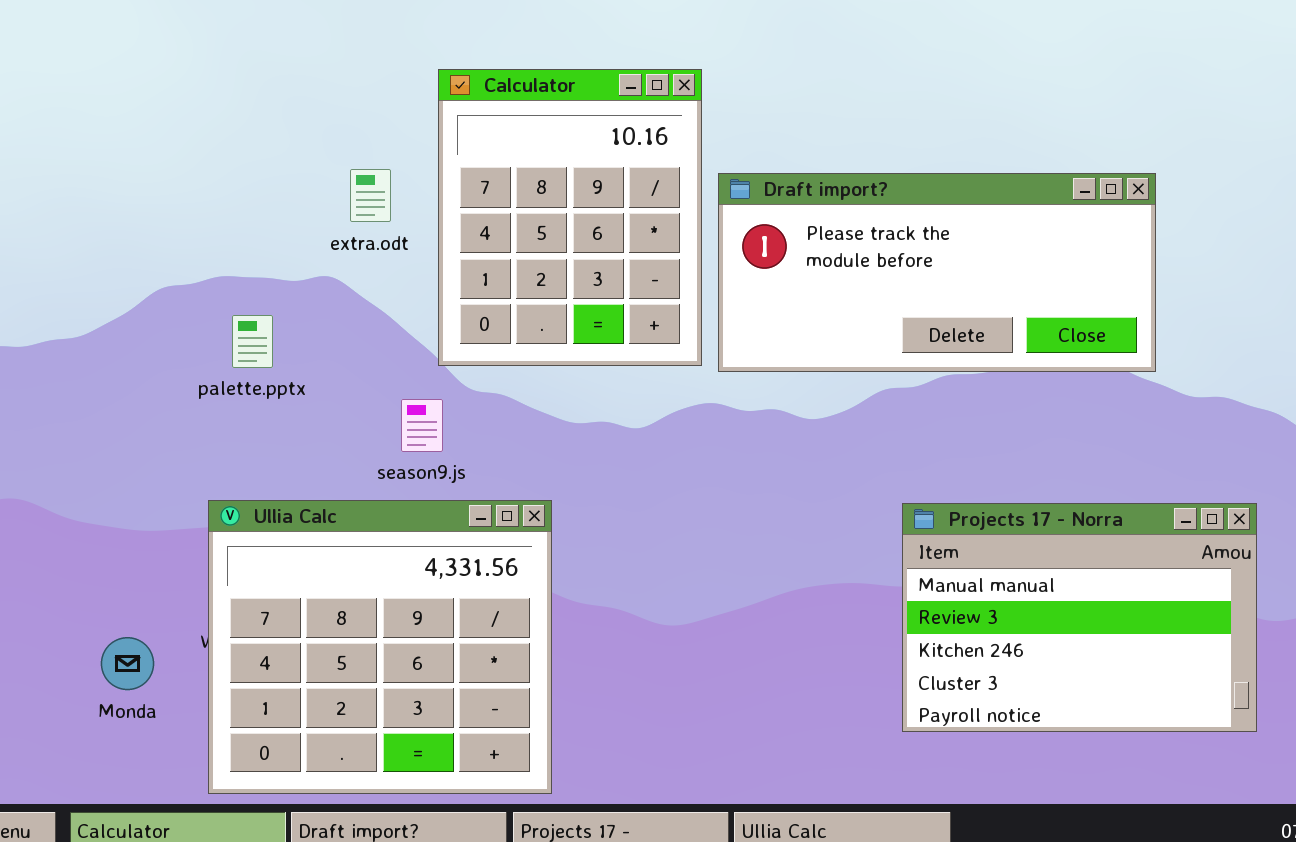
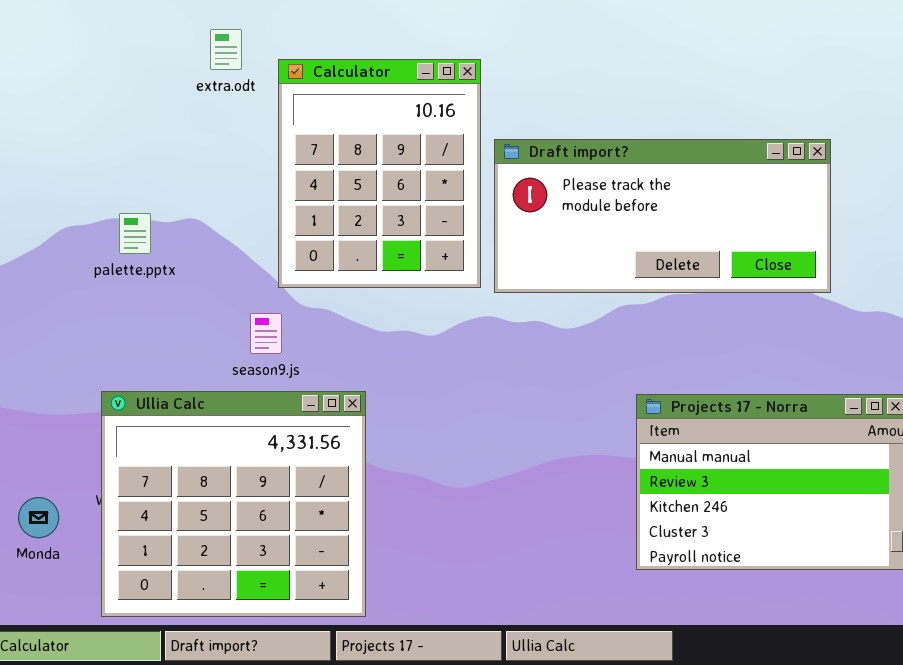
extra.odt: [350,169,391,222] -> [210,29,242,70], moved
palette.pptx: [232,315,273,368] -> [119,213,151,254], moved

